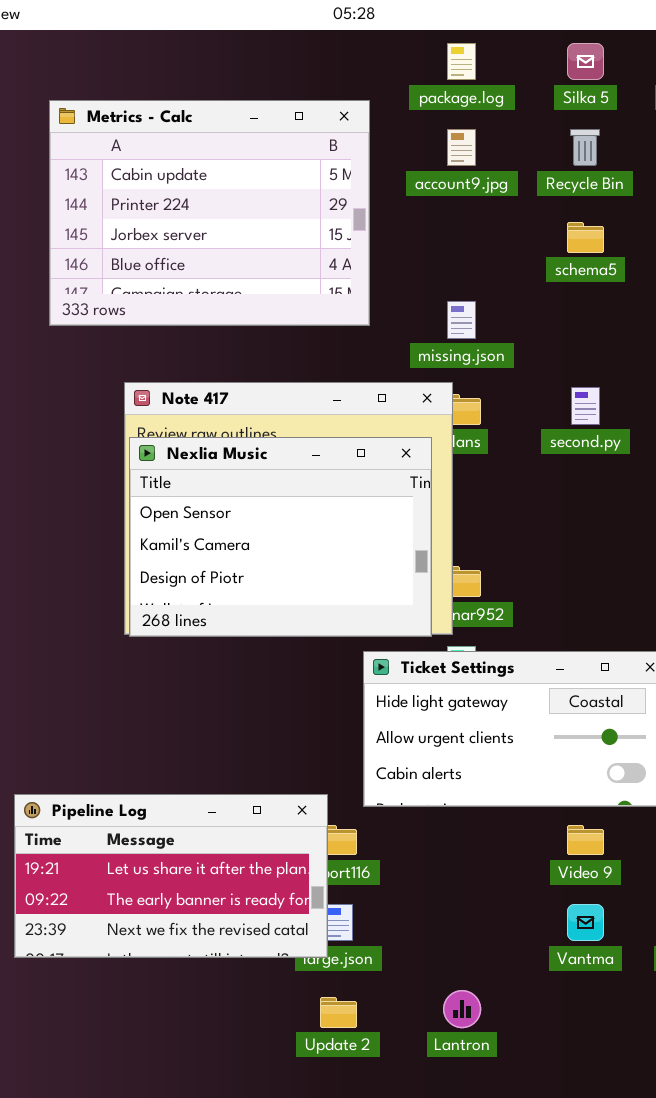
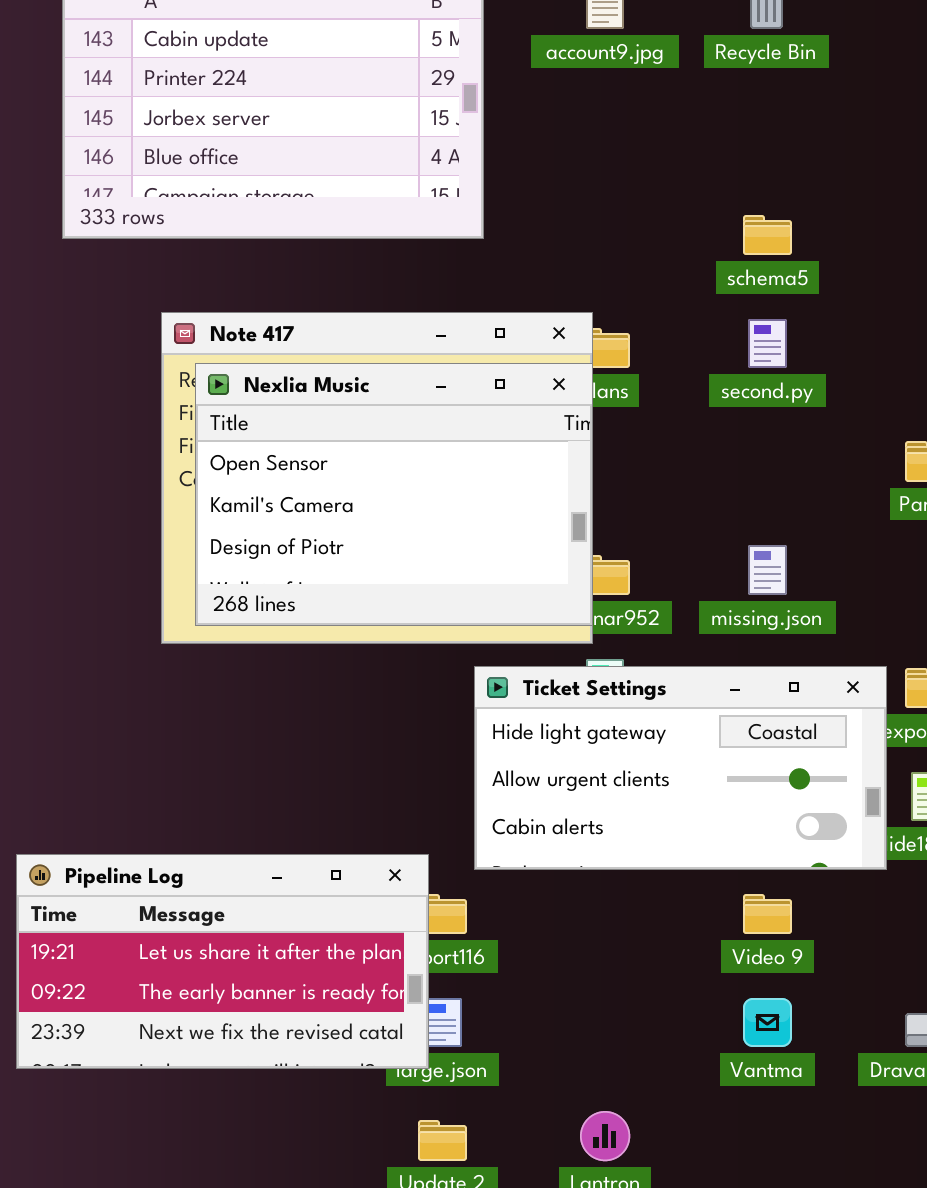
schema5: [567,222,604,253] -> [743,215,792,255], moved
missing.json: [447,301,476,339] -> [748,545,787,595], moved
Nexlia Music: [129,437,432,637] -> [195,363,593,626], moved

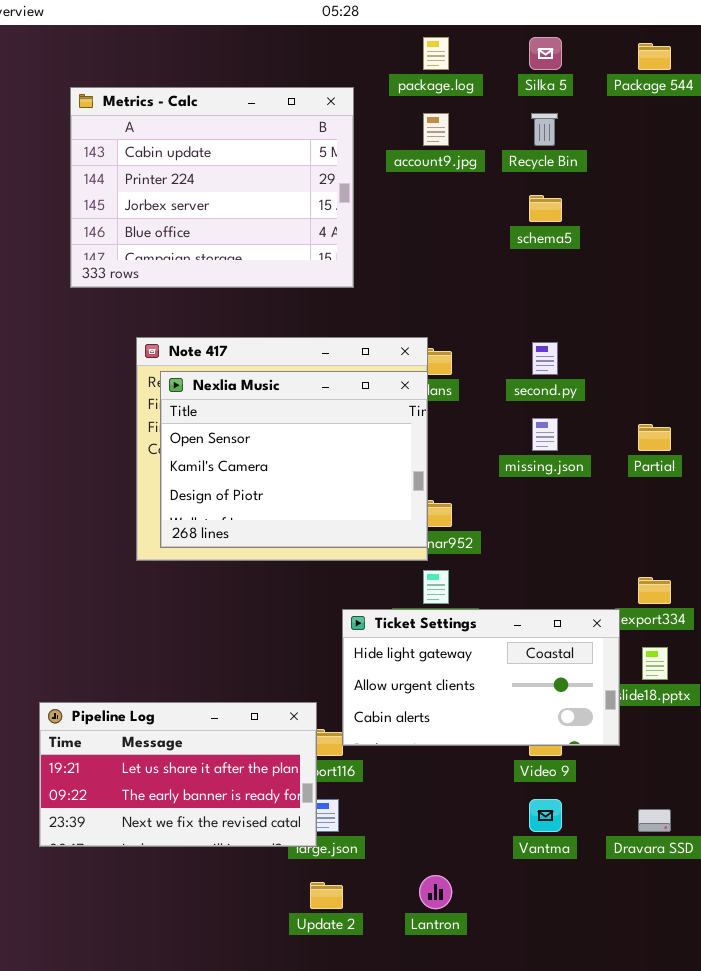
schema5: [743,215,792,255] -> [529,195,562,222], moved
missing.json: [748,545,787,595] -> [532,418,558,451], moved
Ticket Settings: [474,666,887,870] -> [342,609,620,746], moved

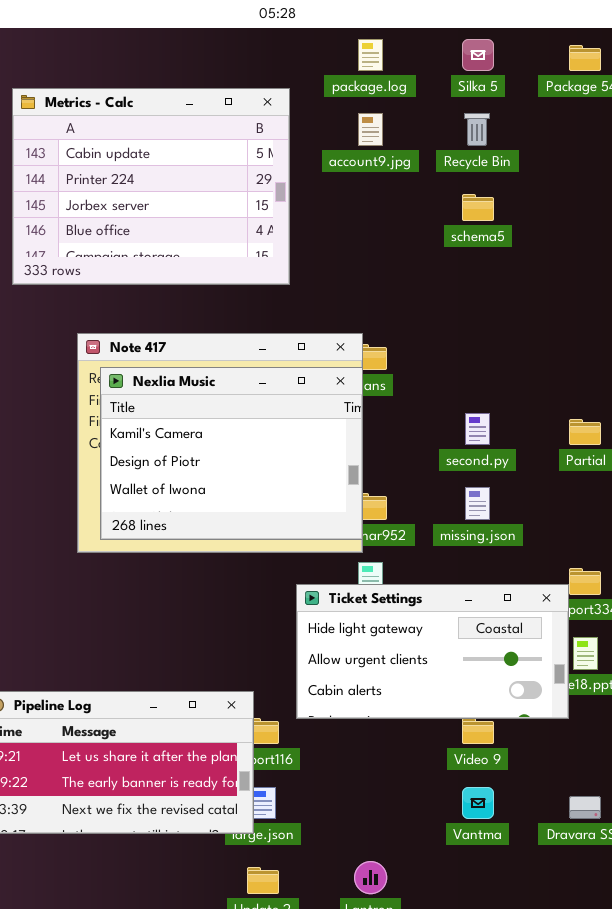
second.py: [532,342,558,375] -> [465,413,490,445], moved
Nexlia Music: [160,371,428,548] -> [100,367,363,540], scrolled down 1 row
missing.json: [532,418,558,451] -> [465,487,490,520], moved
Ticket Settings: [342,609,620,746] -> [296,584,569,719], moved

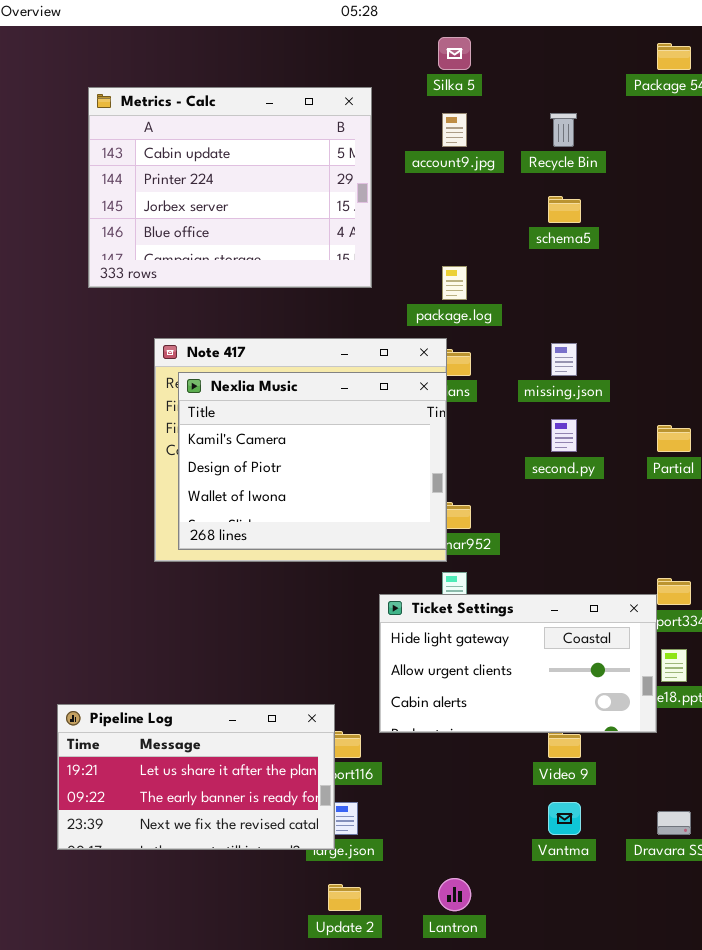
package.log: [358,39,383,71] -> [442,266,467,300], moved
Silka 5: [462,39,494,71] -> [438,37,471,70], moved
missing.json: [465,487,490,520] -> [551,343,577,376], moved

